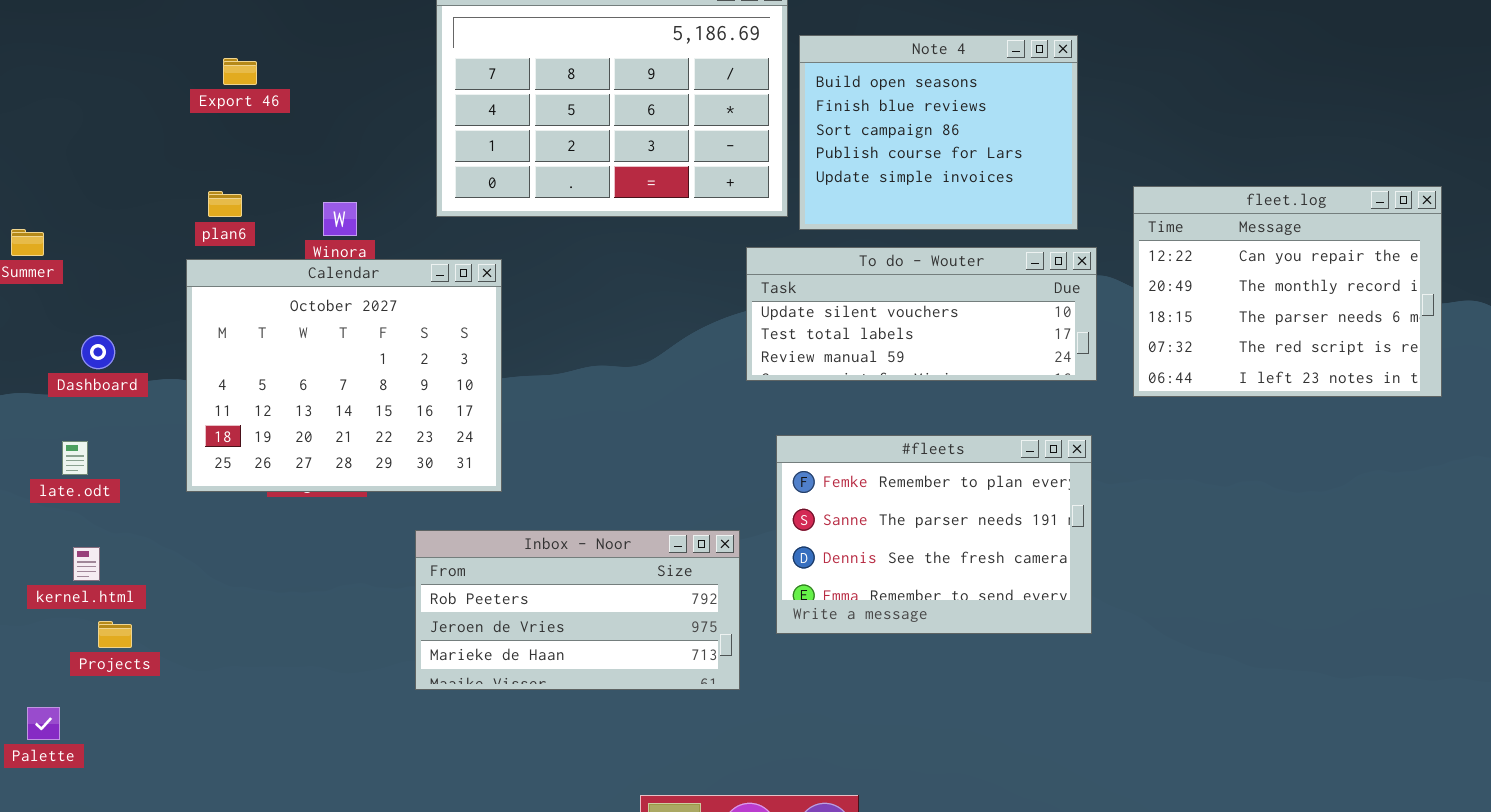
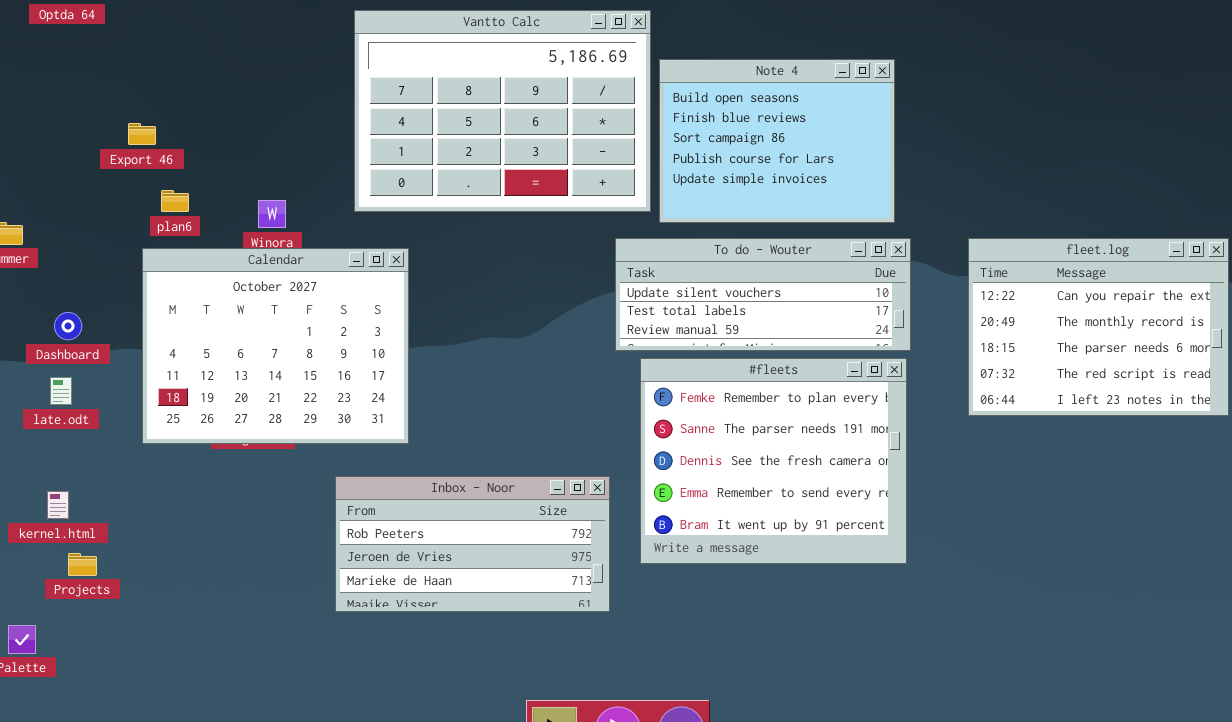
Export 46: [223,58,257,85] -> [128,123,156,145], moved
fleet.log: [1133,186,1442,397] -> [968,238,1229,416], moved
#fleets: [776,435,1092,634] -> [640,358,907,564], resized
late.odt: [62,441,88,475] -> [50,377,72,405], moved

